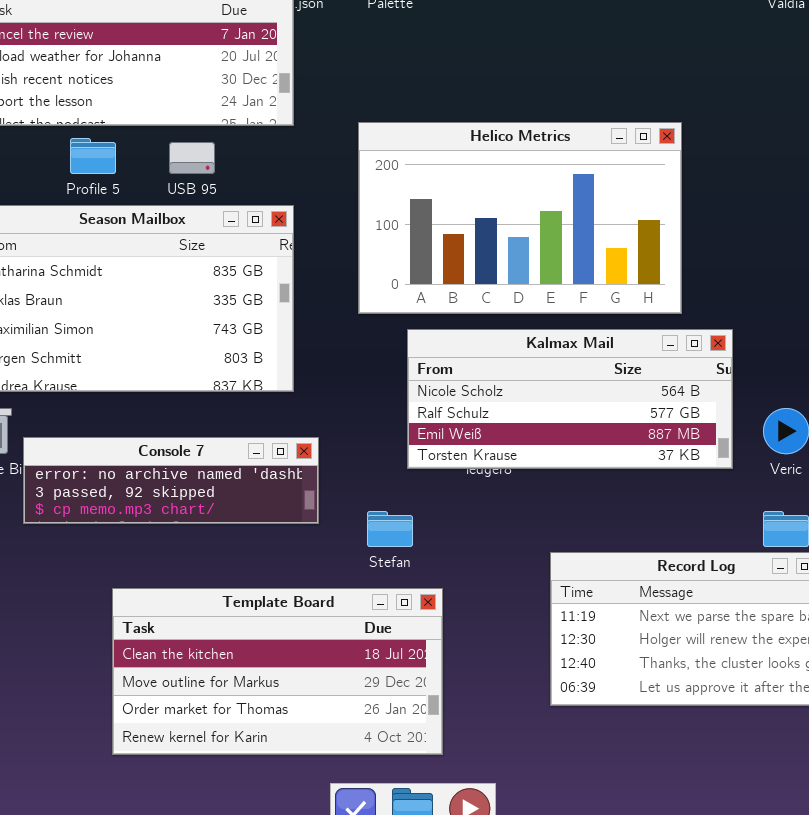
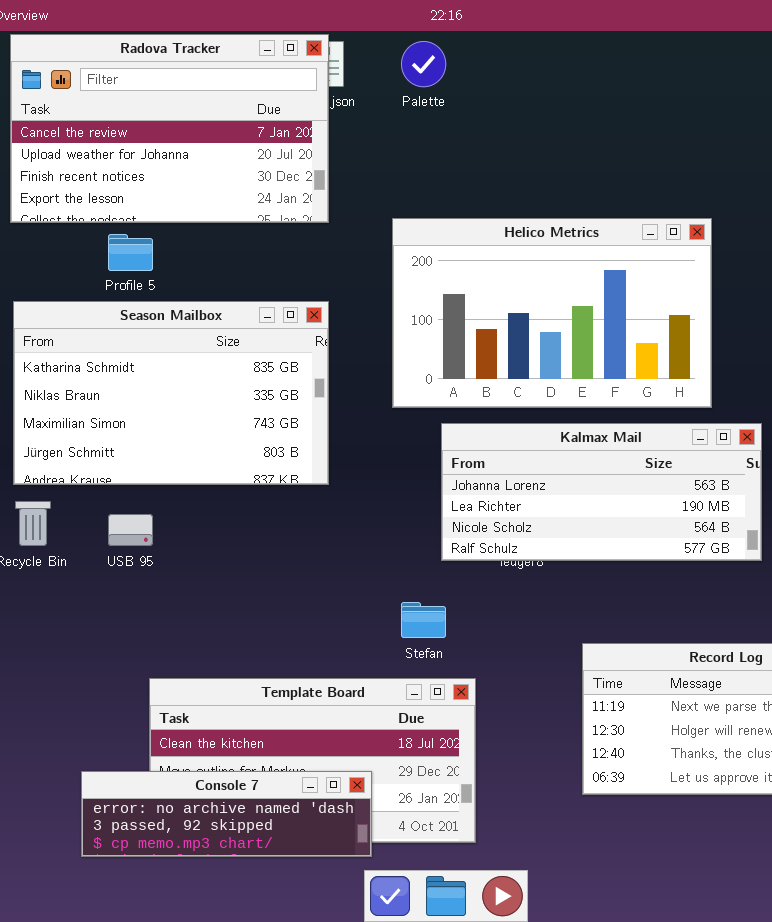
USB 95: [169,142,215,174] -> [108,514,153,546], moved
Kalmax Mail: [407,329,733,469] -> [441,423,762,561], scrolled up 2 rows
Console 7: [23,437,319,524] -> [81,771,372,857], moved

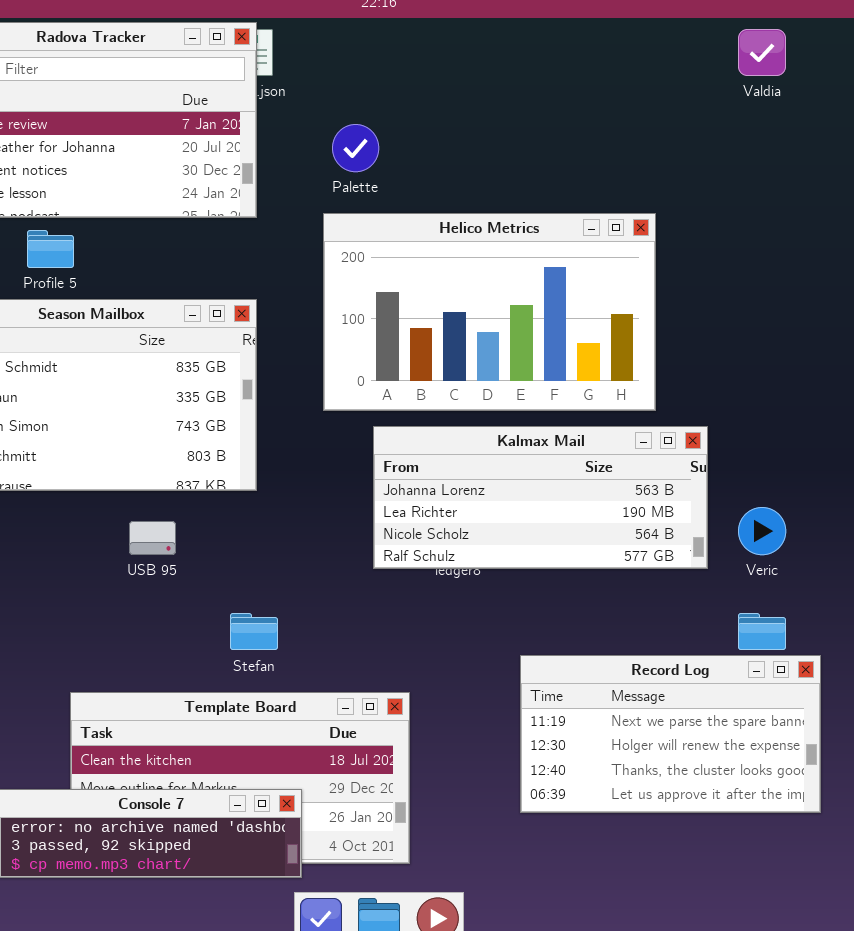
Palette: [401,41,446,87] -> [332,124,379,172], moved
USB 95: [108,514,153,546] -> [129,521,176,555], moved
Stefan: [401,602,446,638] -> [230,613,278,650], moved

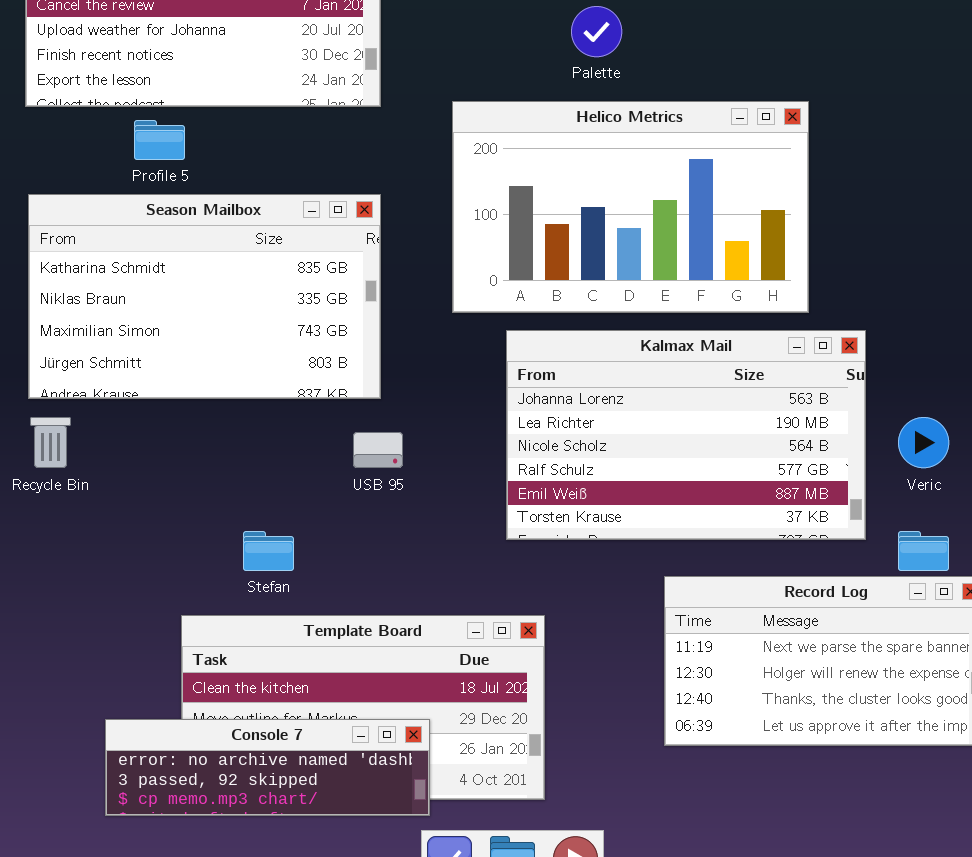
Palette: [332,124,379,172] -> [571,6,622,57], moved
Kalmax Mail: [373,426,708,569] -> [506,330,866,540], resized
USB 95: [129,521,176,555] -> [353,432,403,468], moved
Stefan: [230,613,278,650] -> [243,531,294,571], moved

